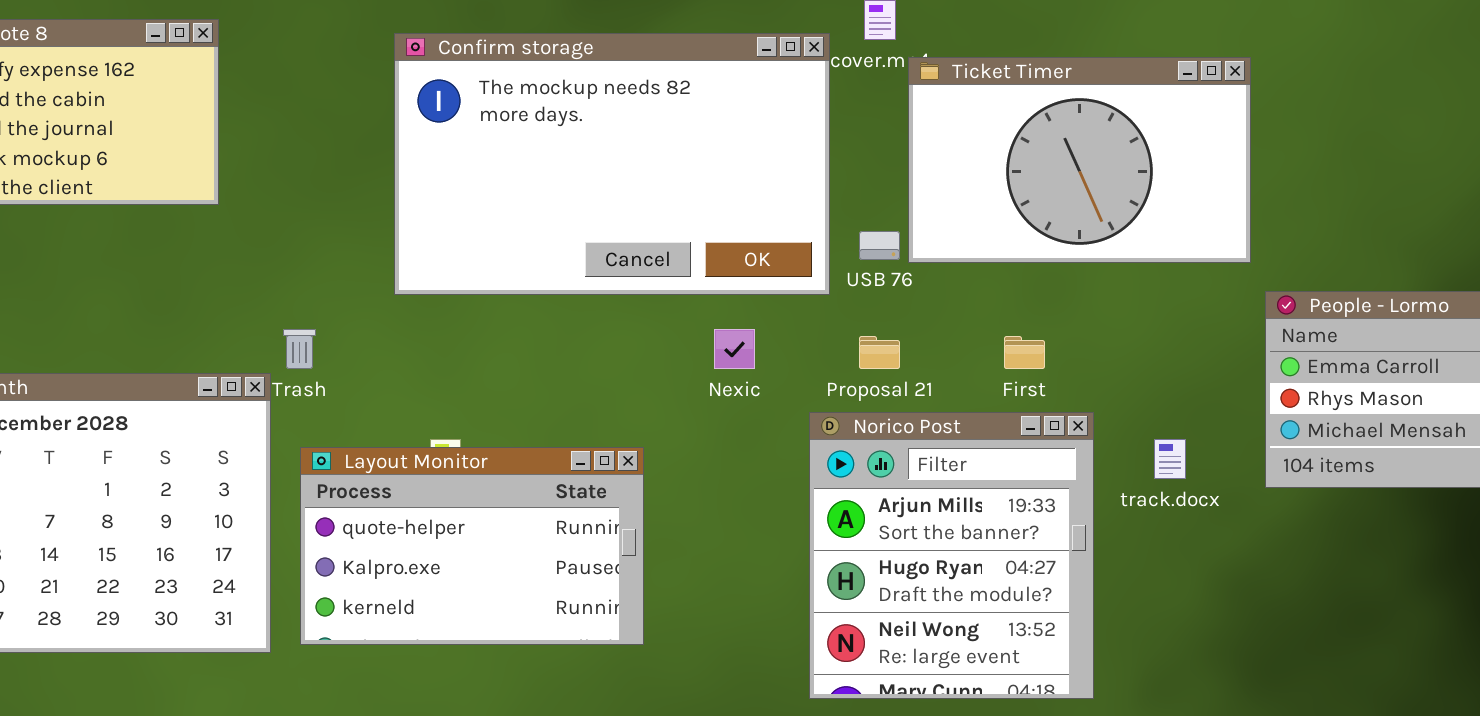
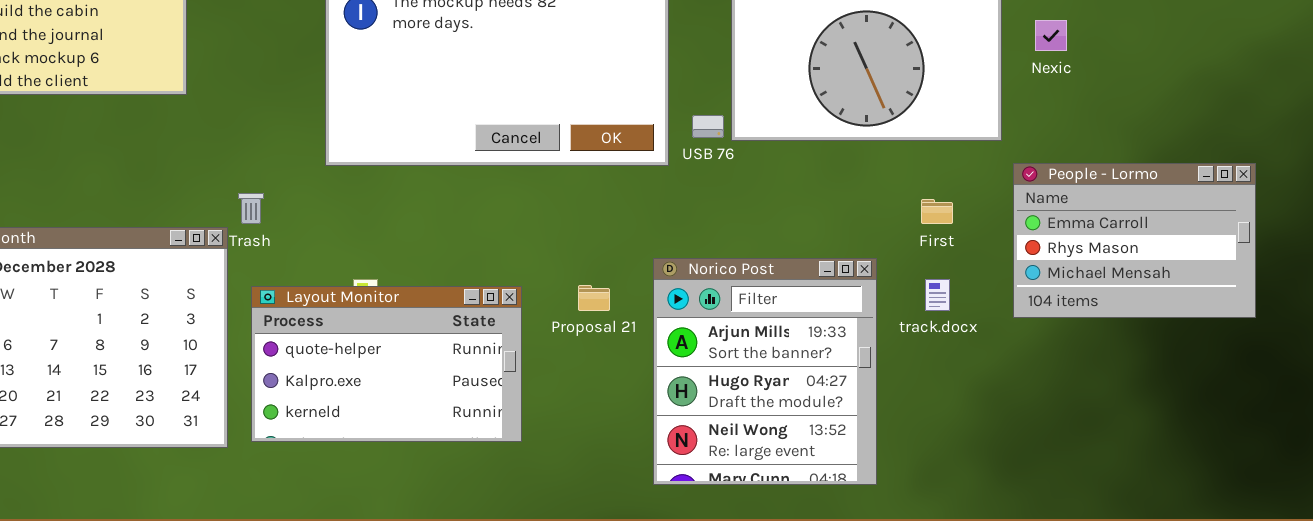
Nexic: [714,329,755,369] -> [1035,20,1067,51], moved
Proposal 21: [859,336,900,369] -> [578,285,610,311], moved
First: [1004,336,1045,369] -> [921,199,953,224], moved

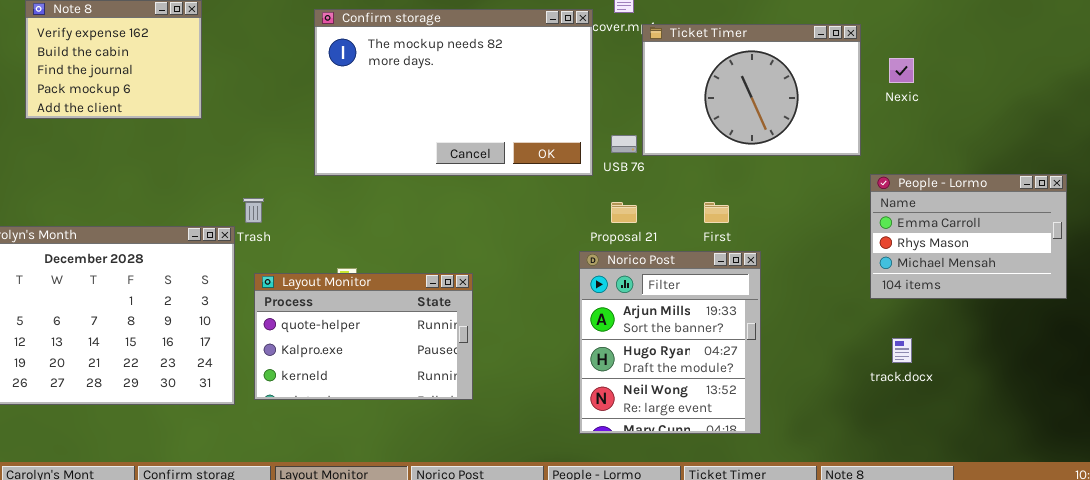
First: [921,199,953,224] -> [704,202,729,223], moved
track.docx: [925,279,950,311] -> [892,338,912,363], moved
Proposal 21: [578,285,610,311] -> [611,202,637,223], moved

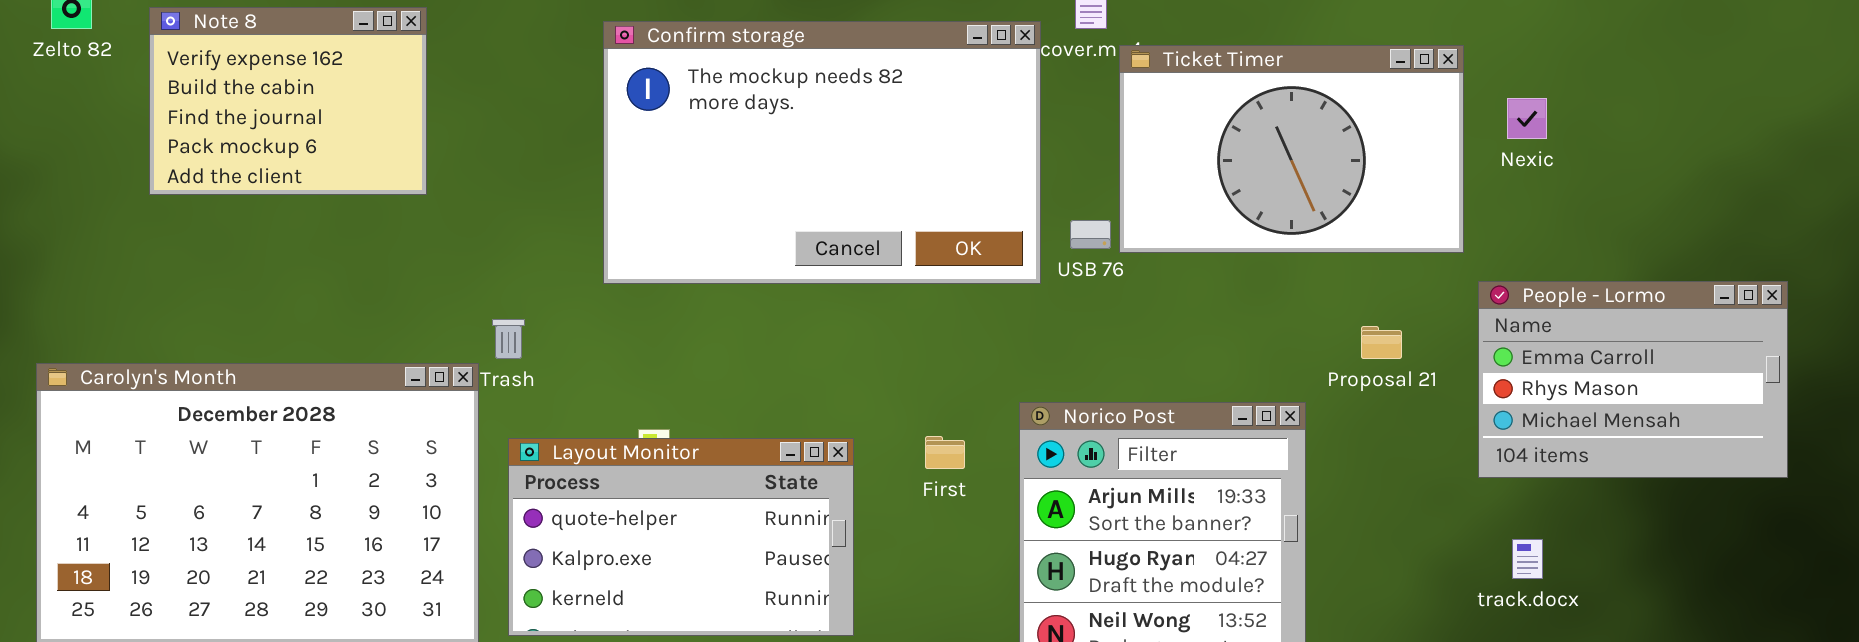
Proposal 21: [611,202,637,223] -> [1361,326,1402,359], moved
First: [704,202,729,223] -> [925,436,965,469], moved

